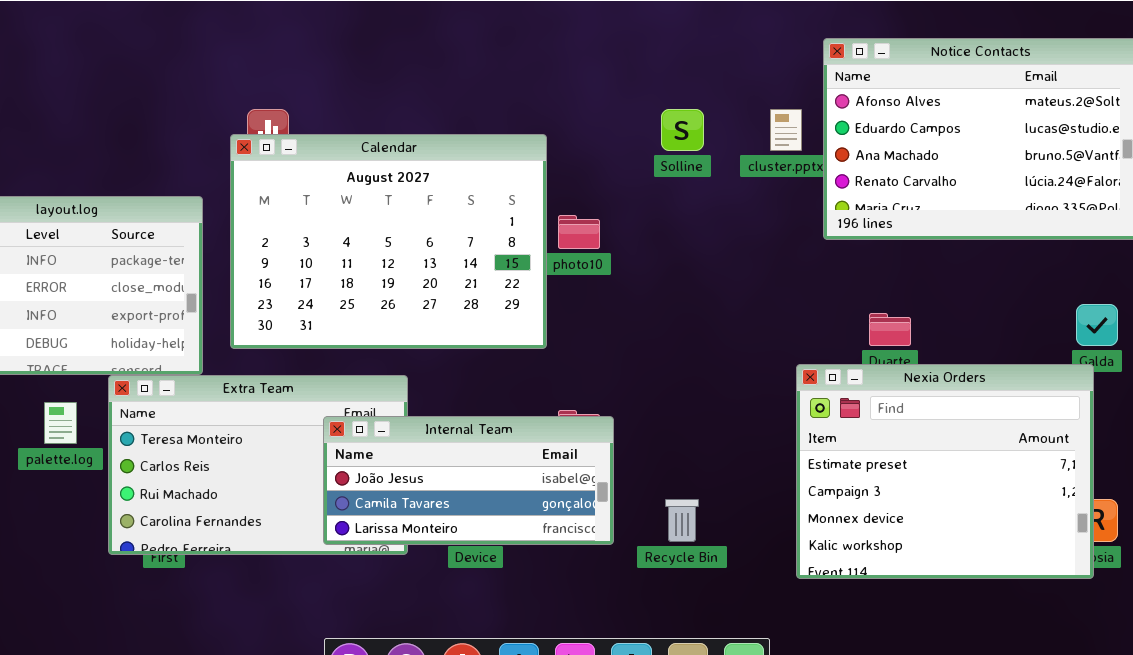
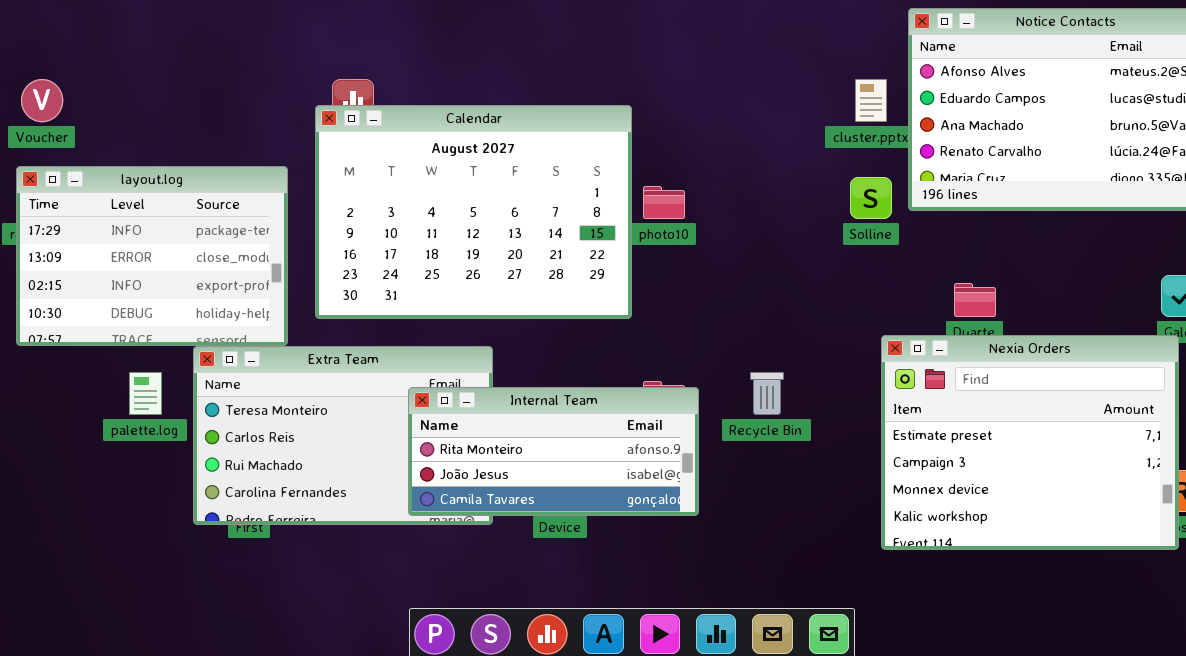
Solline: [661,109,704,151] -> [850,177,892,219], moved
Internal Team: [323,416,614,545] -> [408,387,699,516], scrolled up 1 row
Recycle Bin: [665,499,699,542] -> [750,372,784,415], moved

